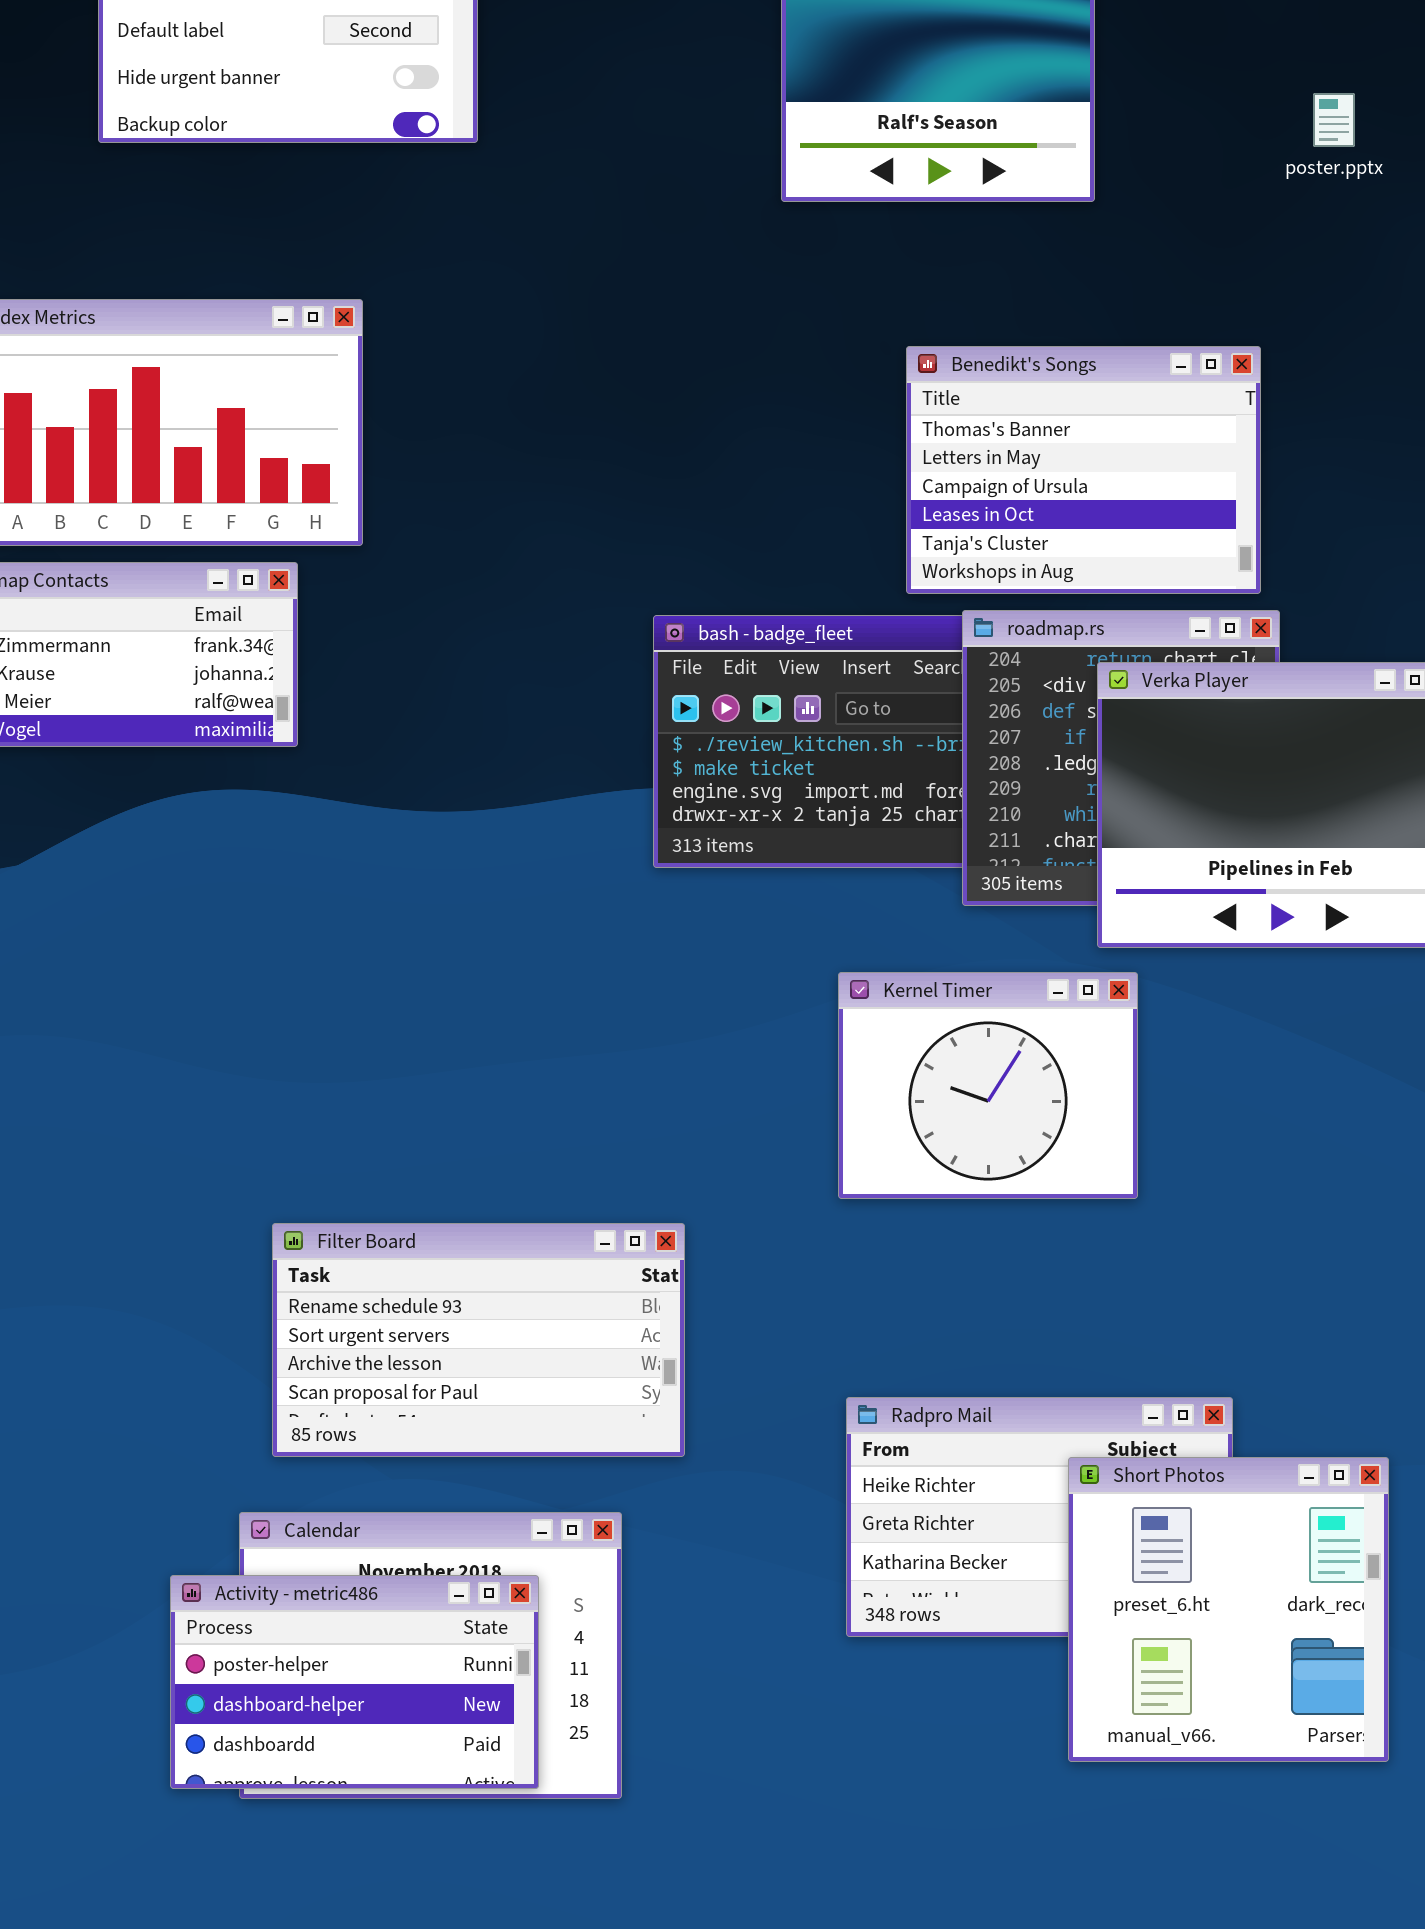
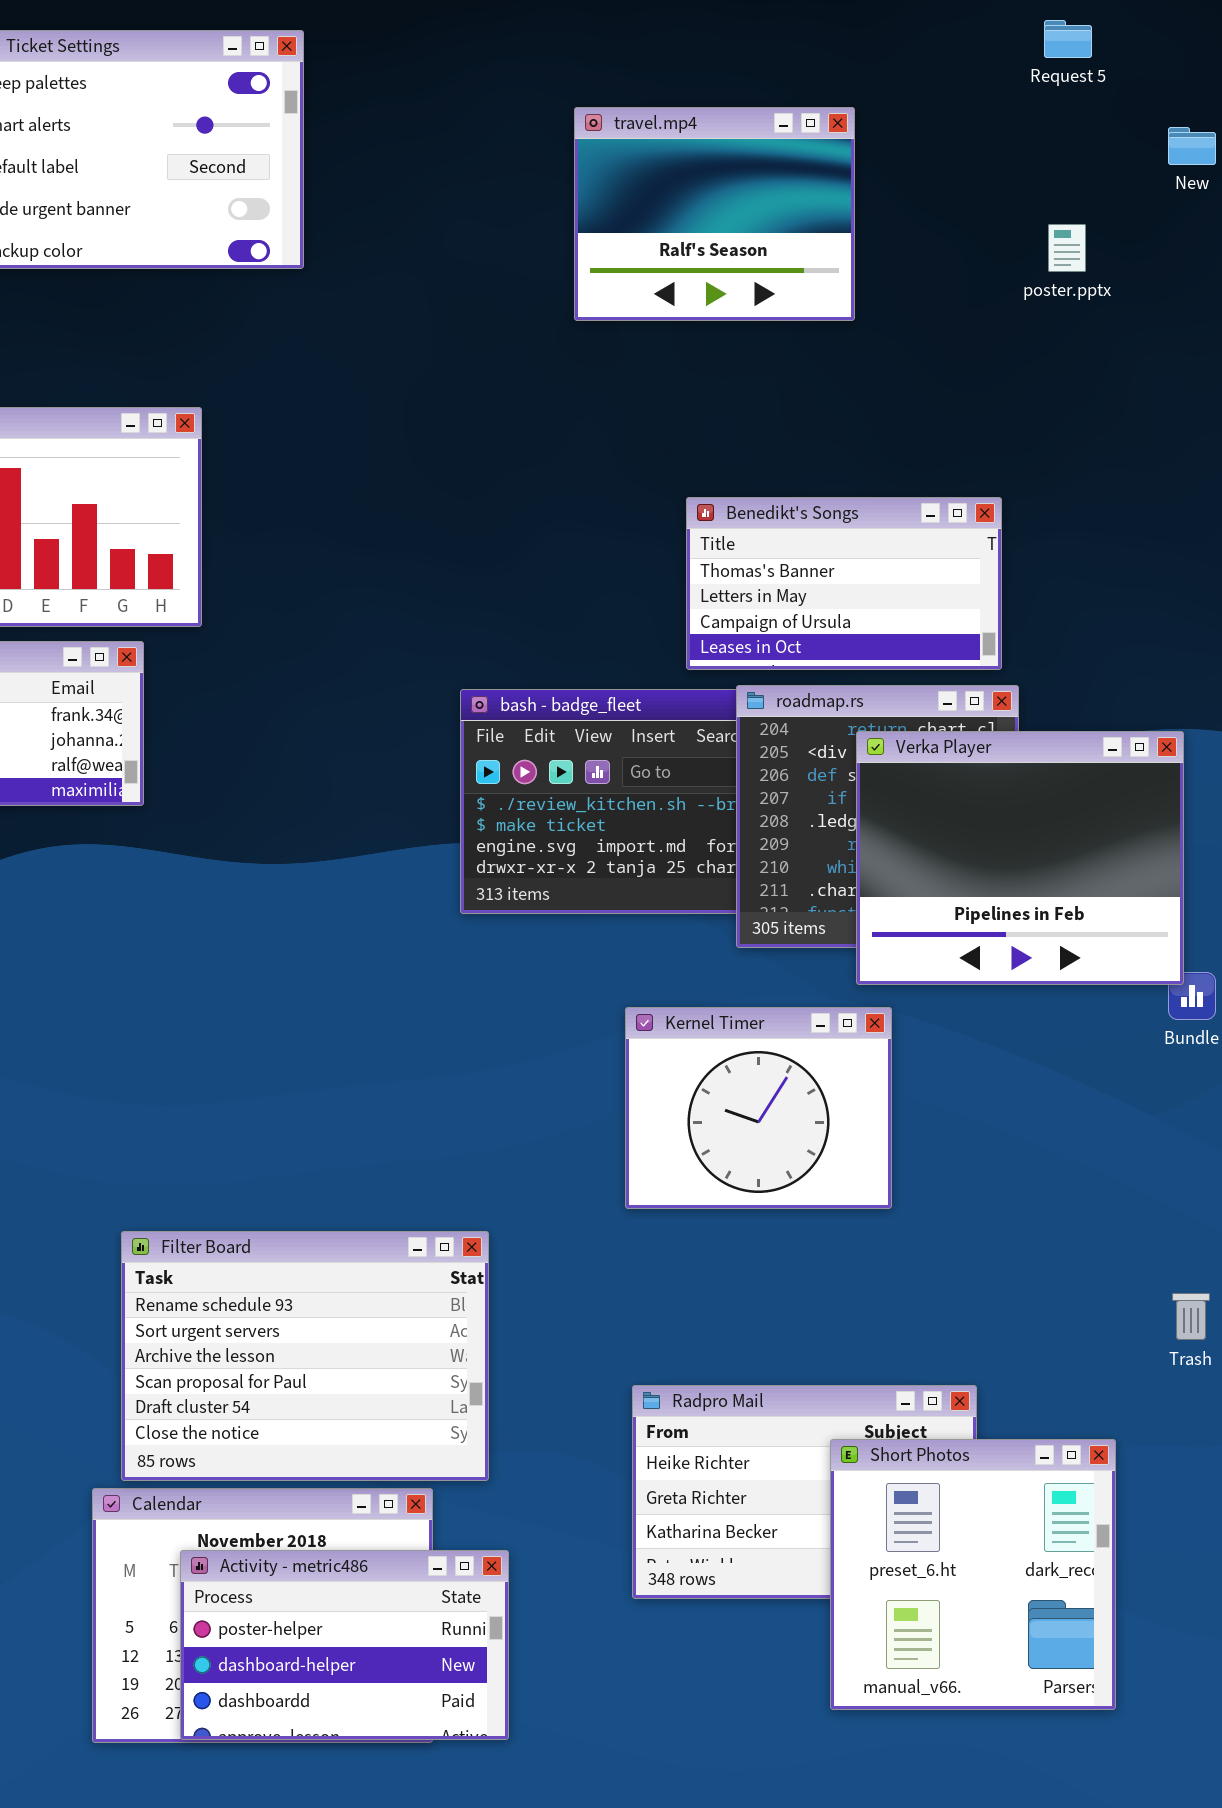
Benedikt's Songs: [906,346,1261,594] -> [686,497,1002,670], resized
Filter Board: [272,1223,685,1457] -> [121,1231,489,1481], resized
Activity - metric486: [170,1575,539,1789] -> [180,1550,509,1740], moved

